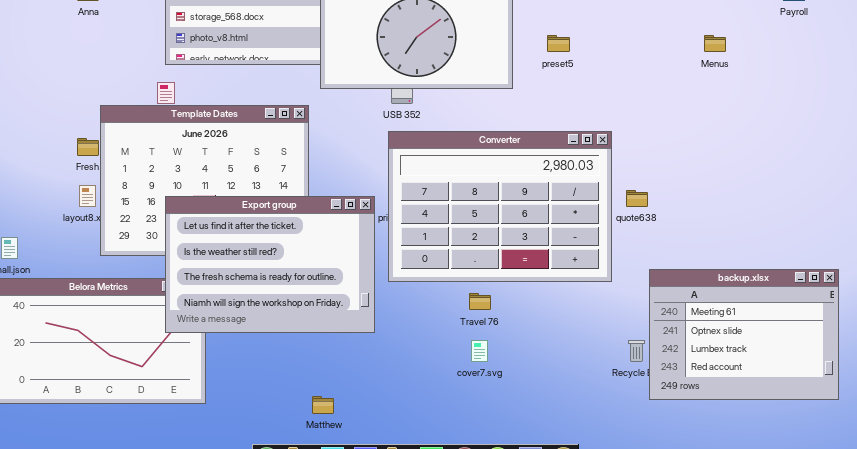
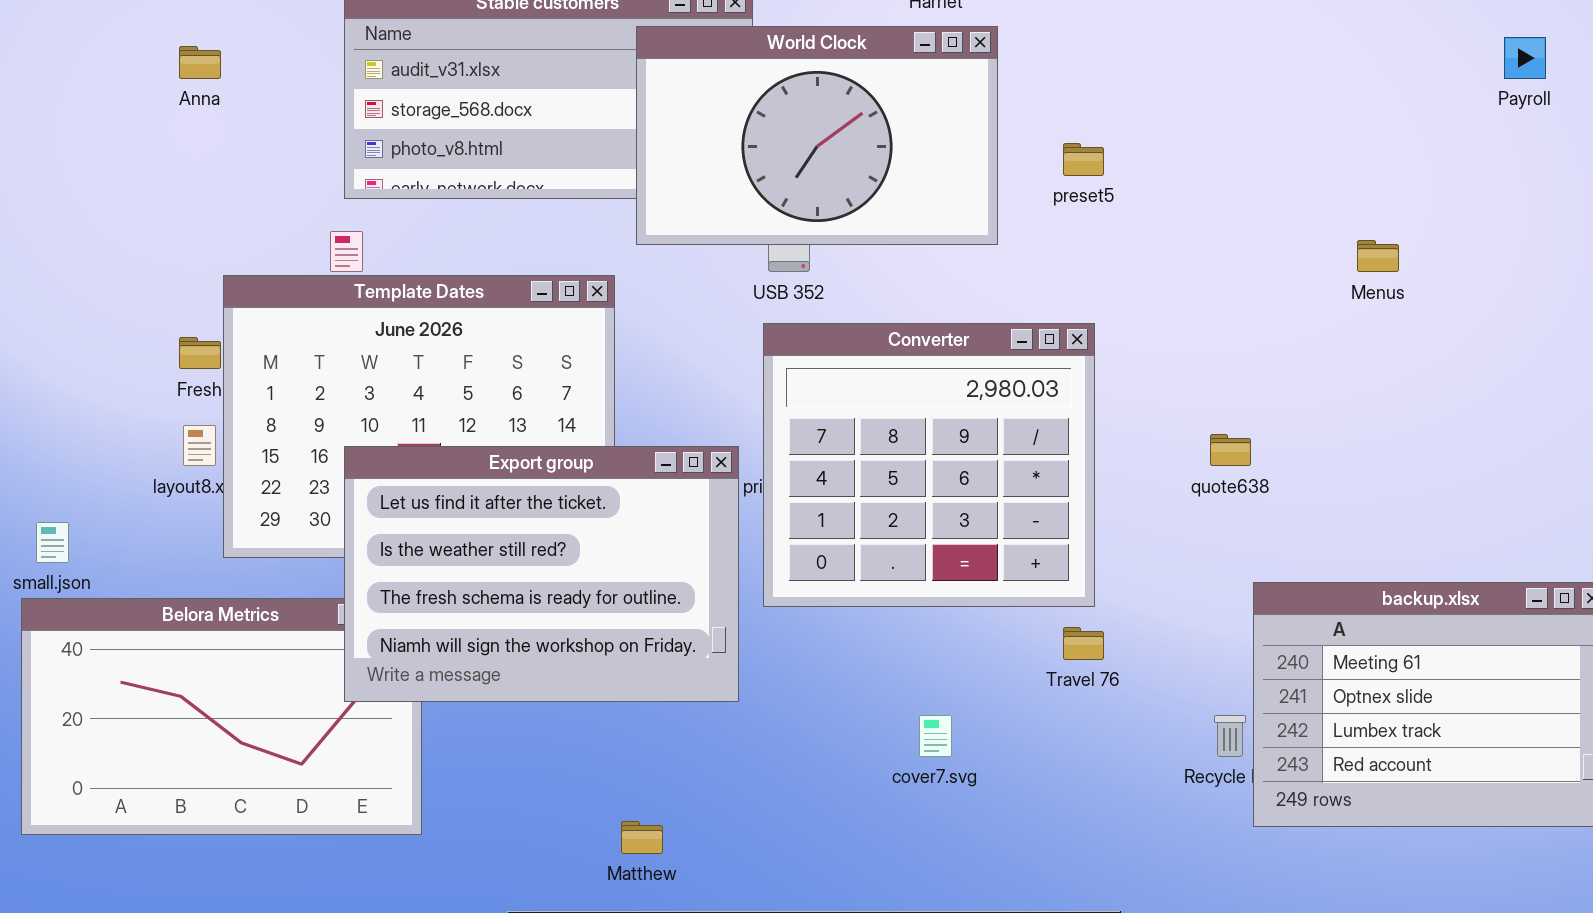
Menus: [704,35,726,52] -> [1357,240,1399,272], moved
Converter: [388,131,612,282] -> [763,323,1095,607], resized
Travel 76: [469,293,491,310] -> [1063,627,1104,660], moved

